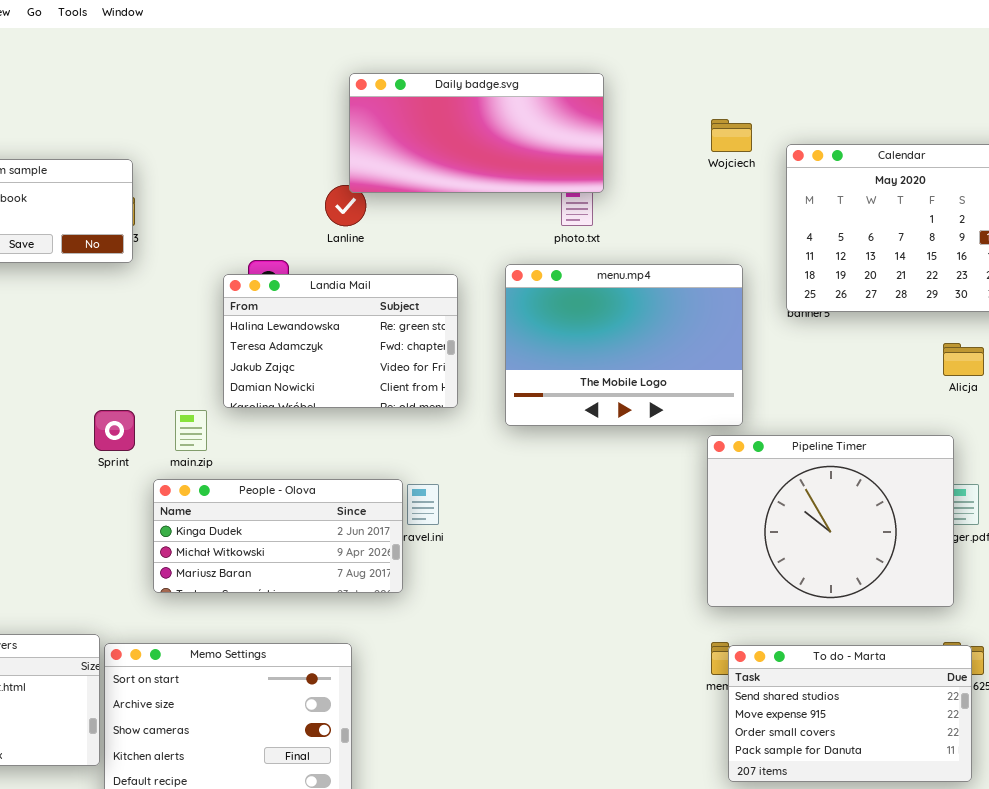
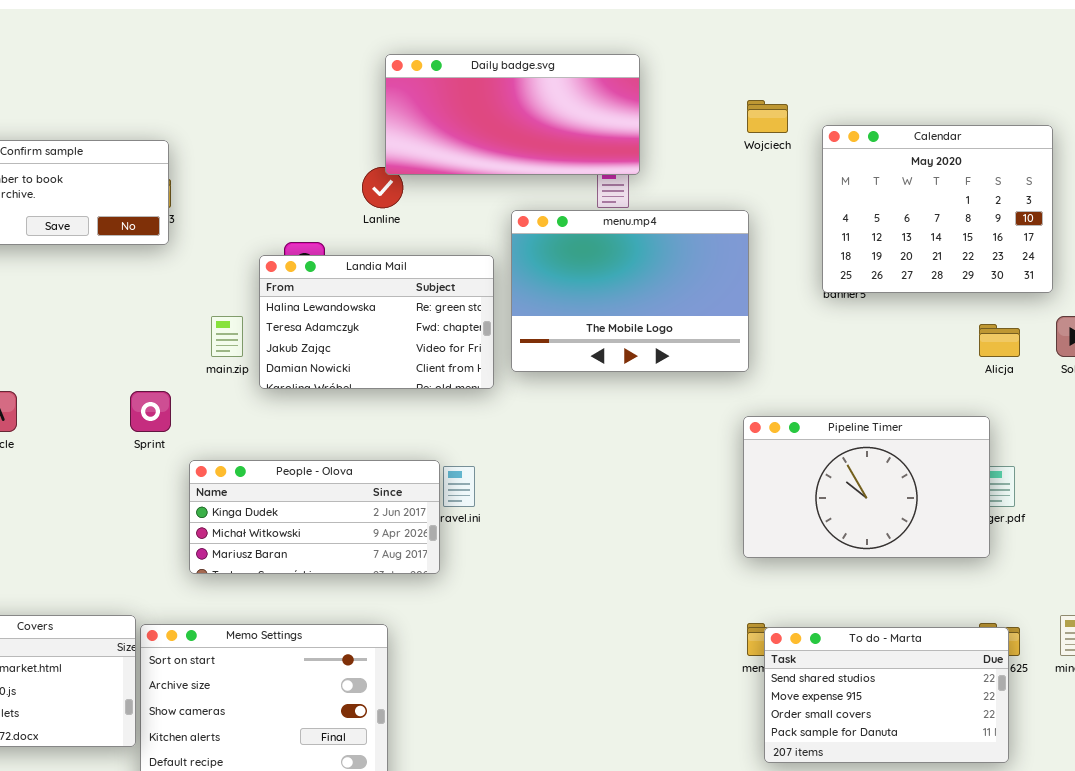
menu.mp4: [505,264,743,426] -> [511,210,749,372], moved
main.zip: [175,410,207,451] -> [211,316,243,357], moved
Pipeline Timer: [707,435,954,607] -> [743,416,990,558], resized

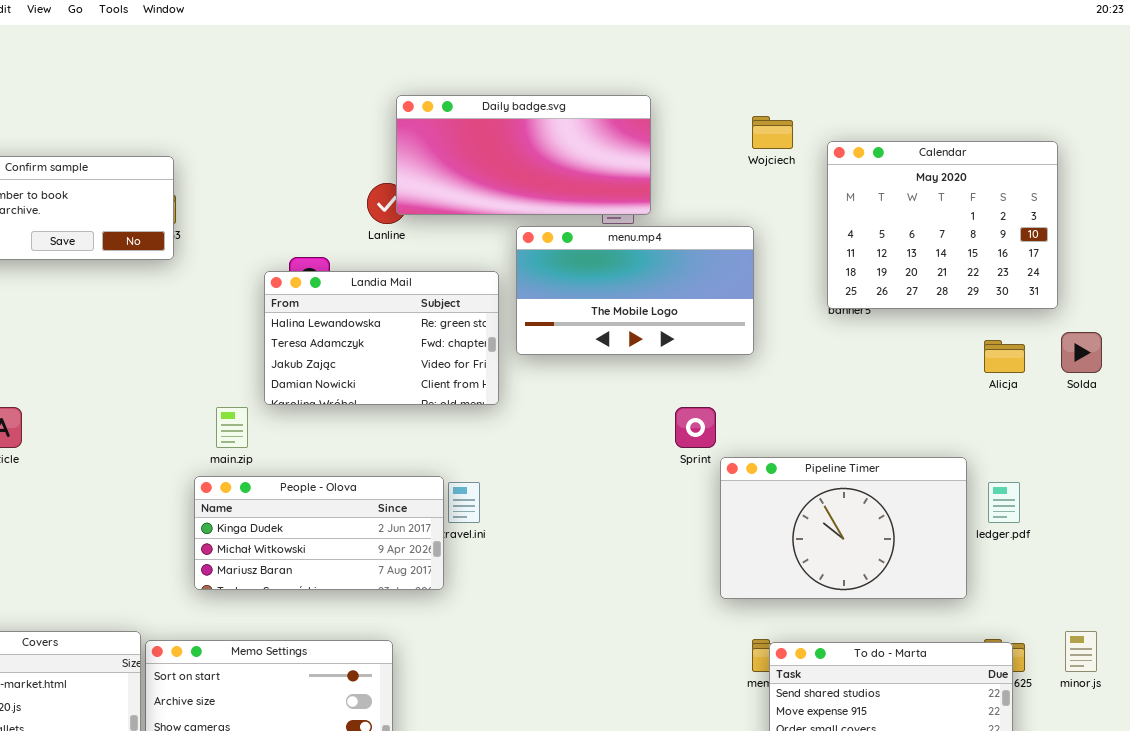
Daily badge.svg: [385,54,640,175] -> [396,95,651,215], moved
menu.mp4: [511,210,749,372] -> [516,226,754,355], resized
main.zip: [211,316,243,357] -> [216,407,248,448], moved
Sprint: [130,391,171,432] -> [675,407,716,448], moved
Pipeline Timer: [743,416,990,558] -> [720,457,967,599], moved

